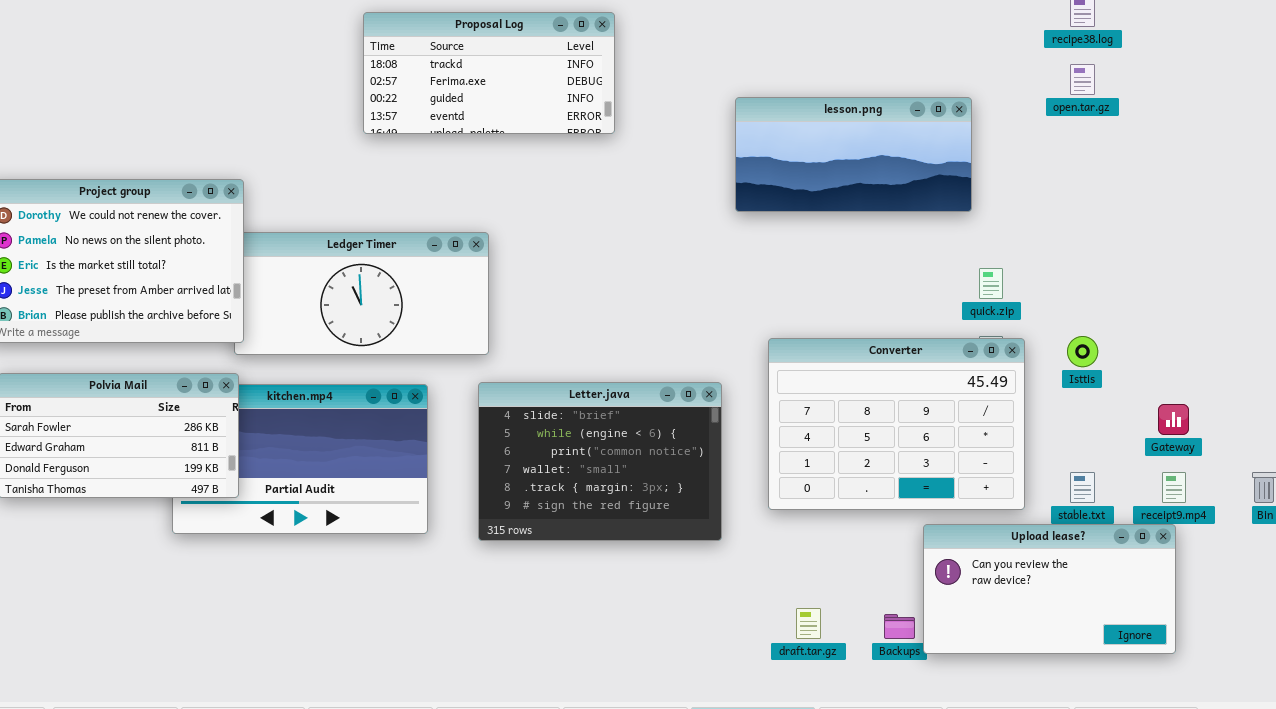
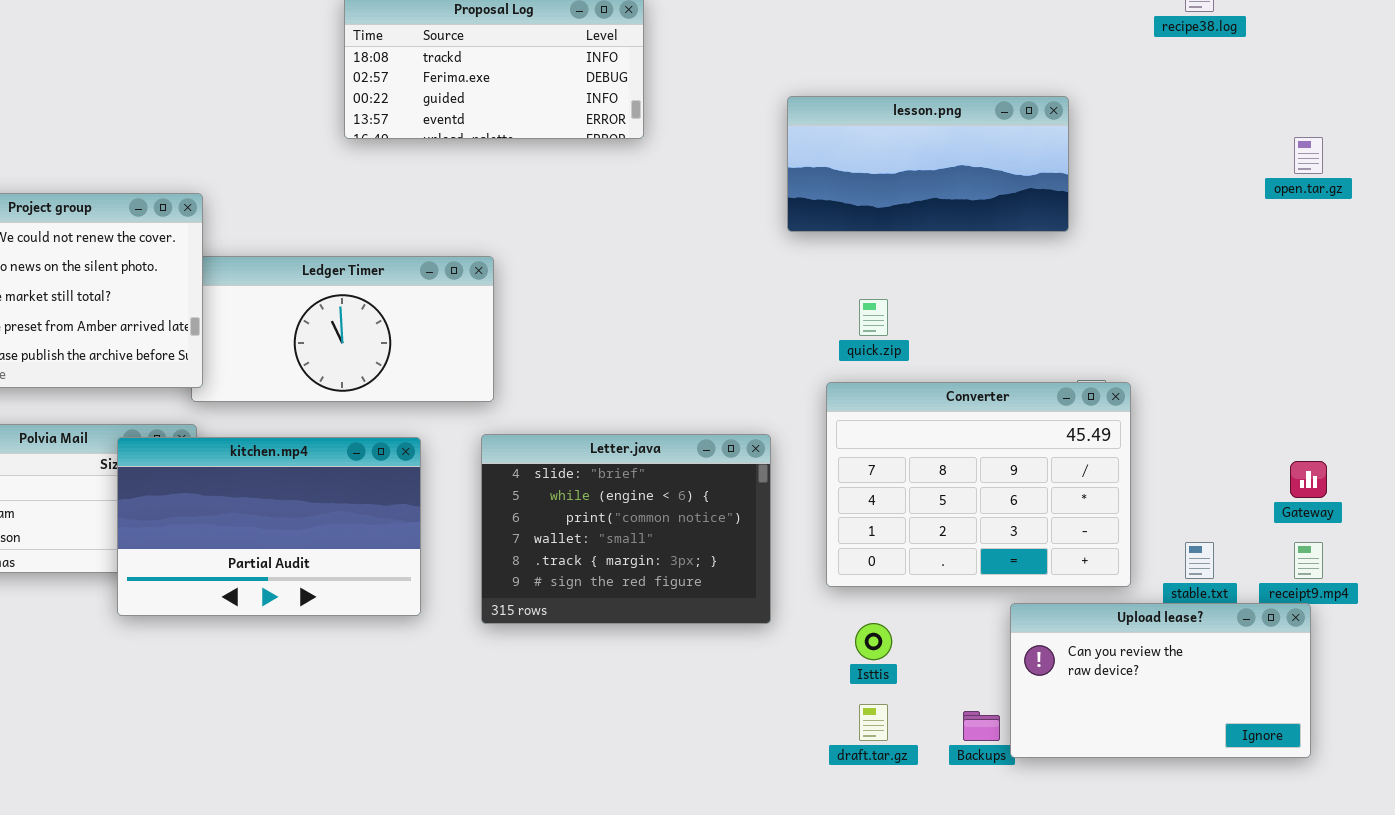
open.tar.gz: [1070,64,1095,95] -> [1294,137,1323,174], moved
quick.zip: [979,268,1003,299] -> [859,299,888,336], moved
Isttis: [1067,336,1098,367] -> [855,623,892,660], moved
kitchen.mp4: [172,384,428,534] -> [117,437,421,616], raised

